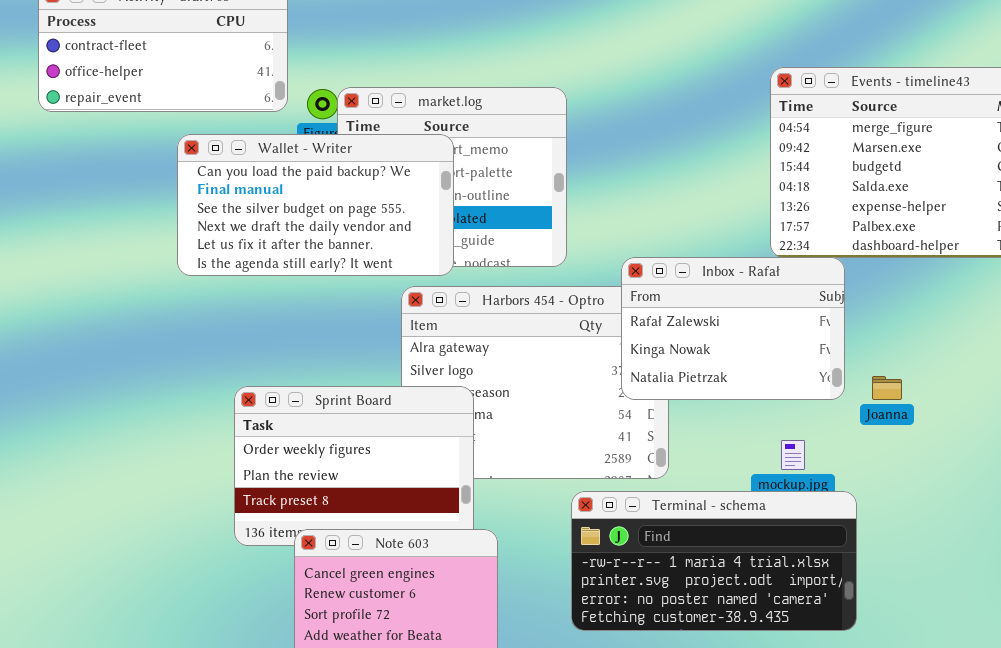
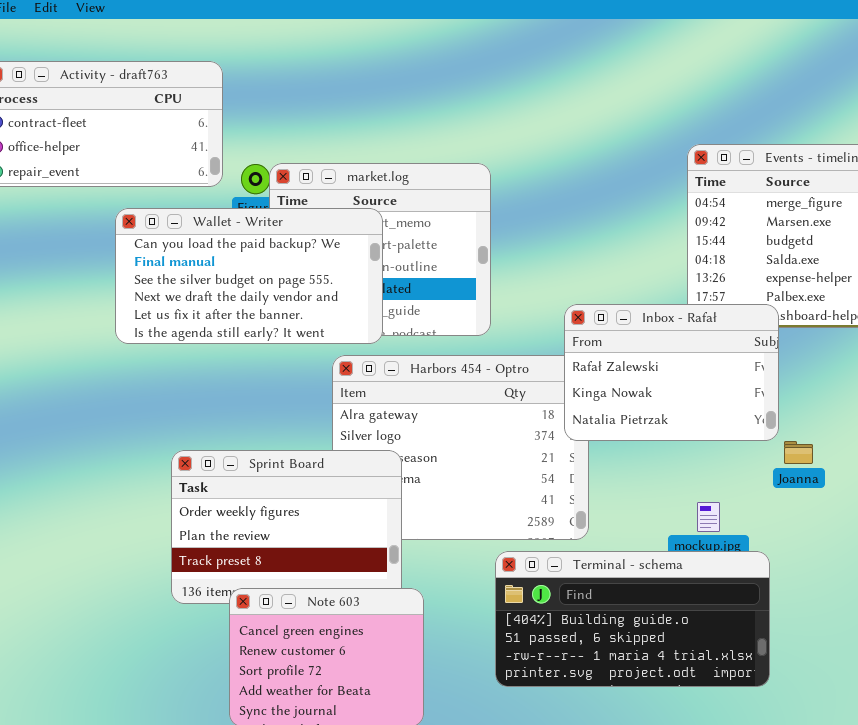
Inbox - Rafał: [621,257,845,400] -> [564,304,779,441], moved
Terminal - schema: [571,491,857,631] -> [495,551,770,687], scrolled up 2 rows

